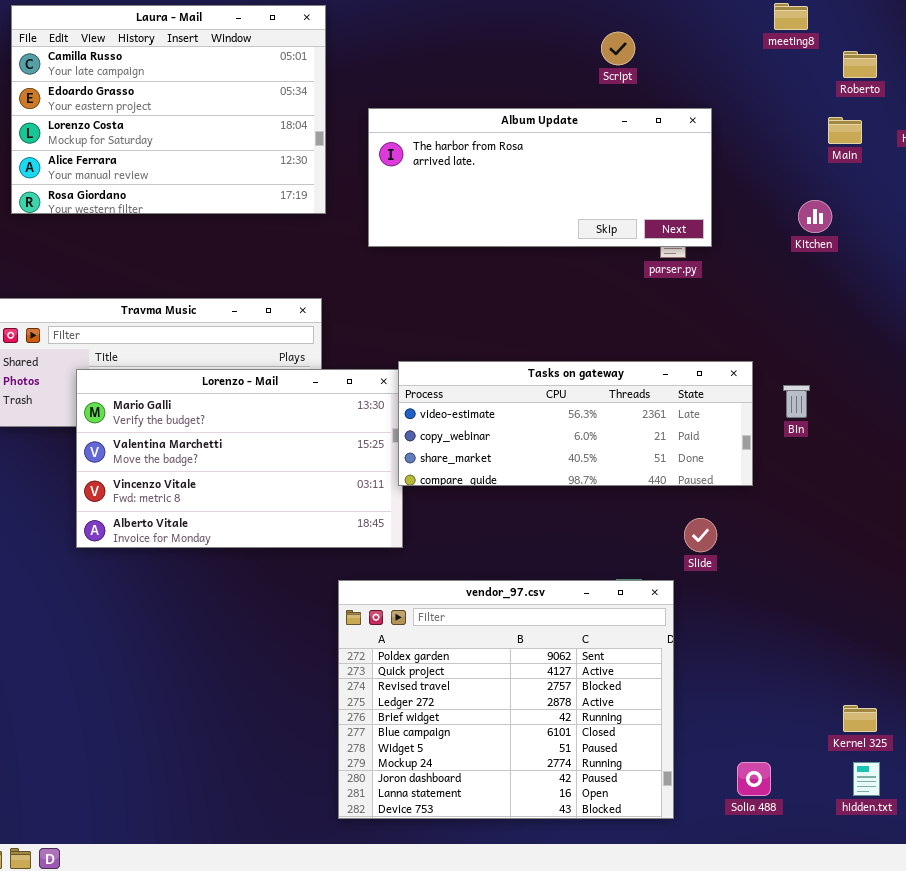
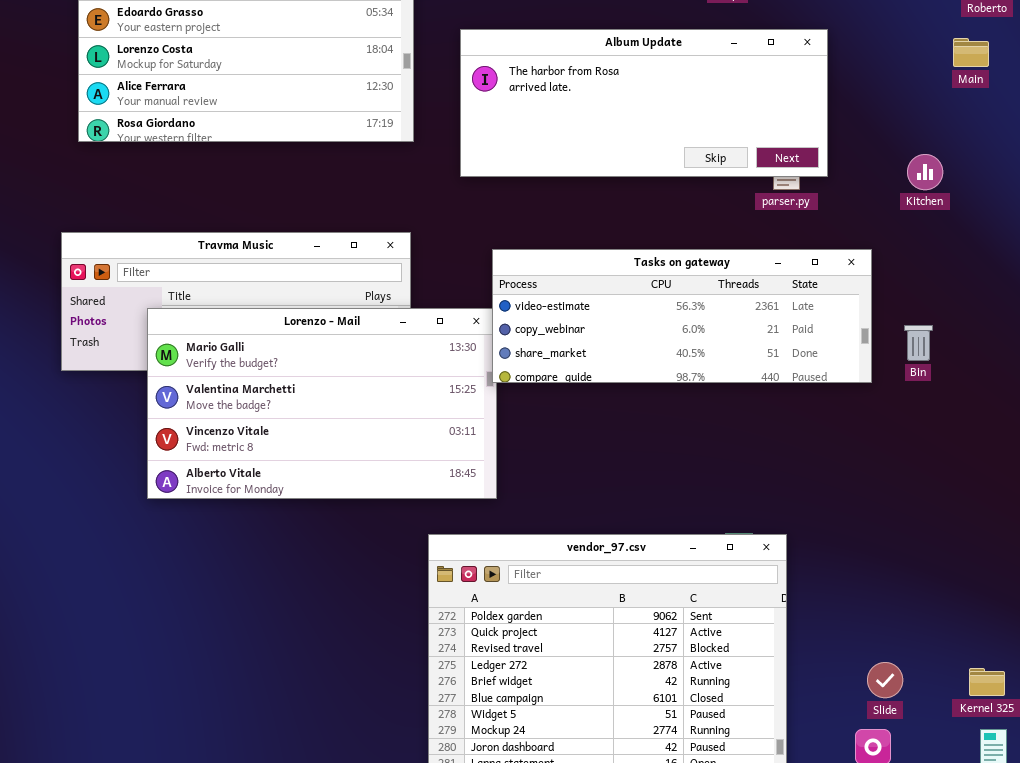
Kitchen: [798,200,832,233] -> [907,154,943,190], moved
Tasks on gateway: [398,361,753,486] -> [492,249,872,383], moved
Slide: [684,518,717,552] -> [867,662,903,698], moved

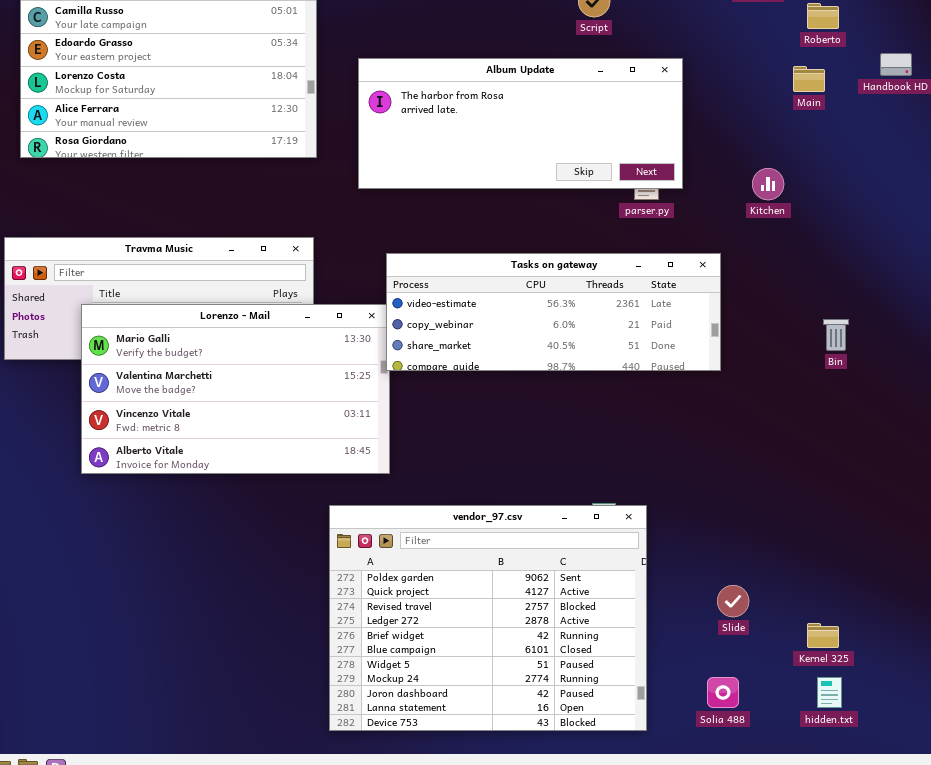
Bin: [904,325,933,361] -> [823,319,849,351], moved
Slide: [867,662,903,698] -> [717,585,749,617], moved

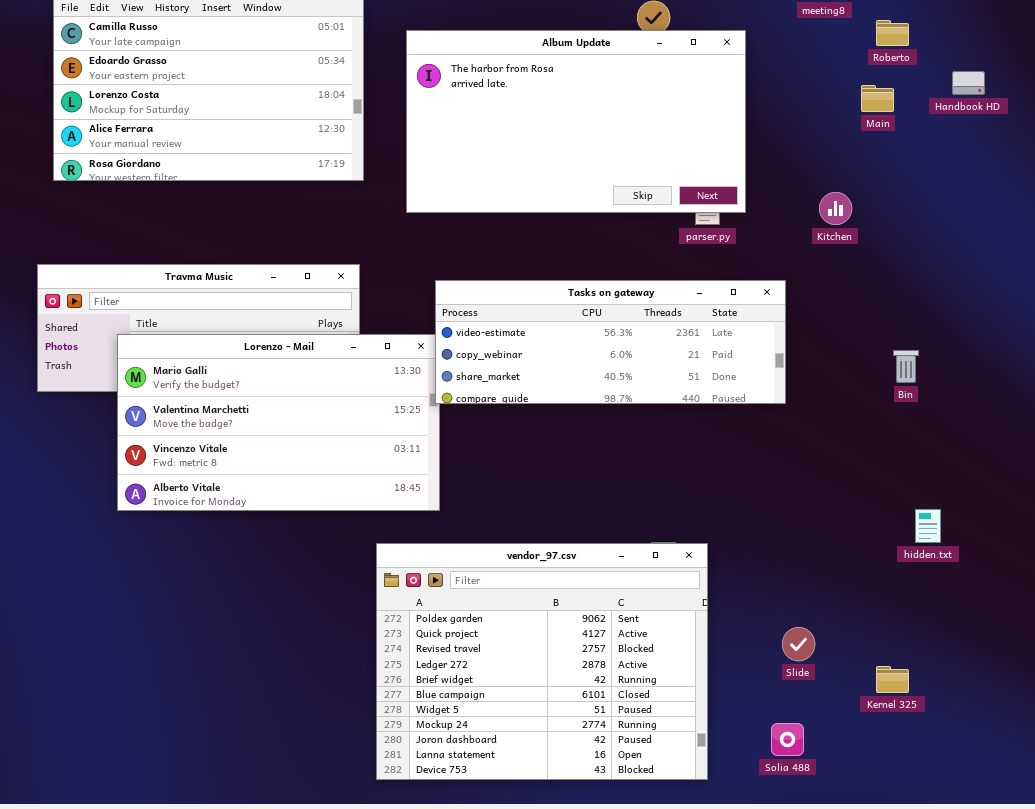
Album Update: [358,58,683,189] -> [406,30,746,213], resized
hidden.txt: [817,677,842,708] -> [915,509,941,543], moved

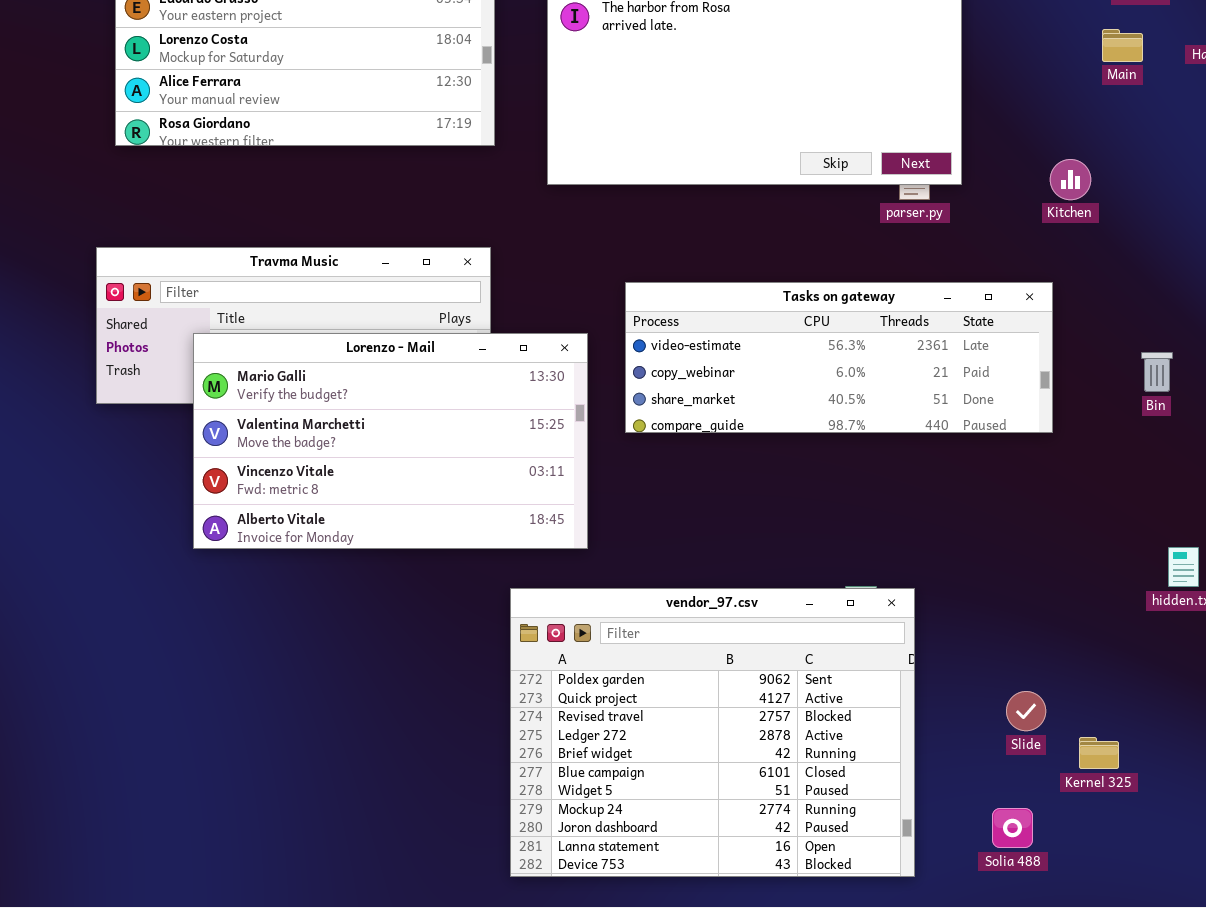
Tasks on gateway: [435,280,786,404] -> [625,282,1053,433], moved
Kernel 325: [876,666,909,693] -> [1079,737,1119,769], moved

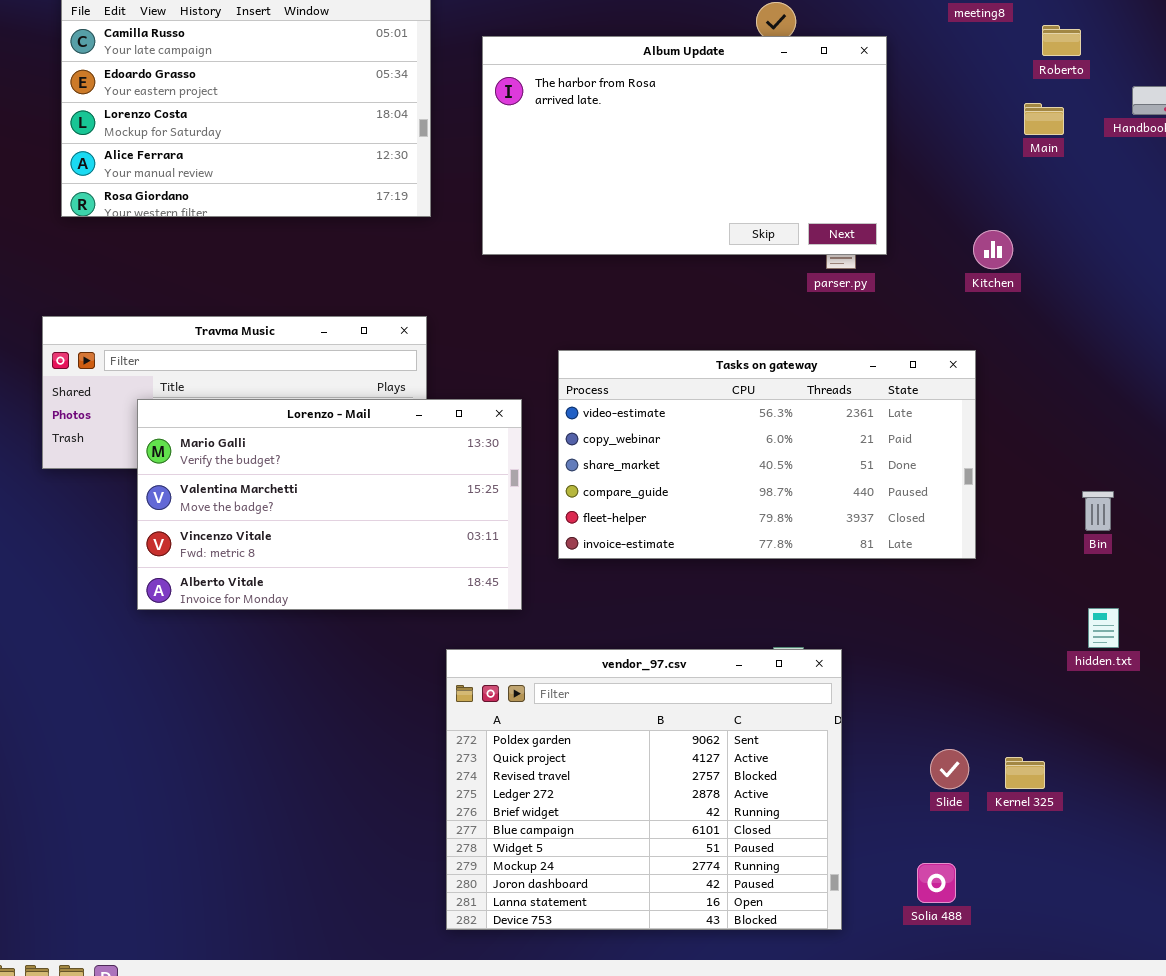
Tasks on gateway: [625,282,1053,433] -> [558,350,976,559], resized
Bin: [1141,352,1173,392] -> [1082,491,1114,531], moved
Kernel 325: [1079,737,1119,769] -> [1005,757,1045,789], moved

